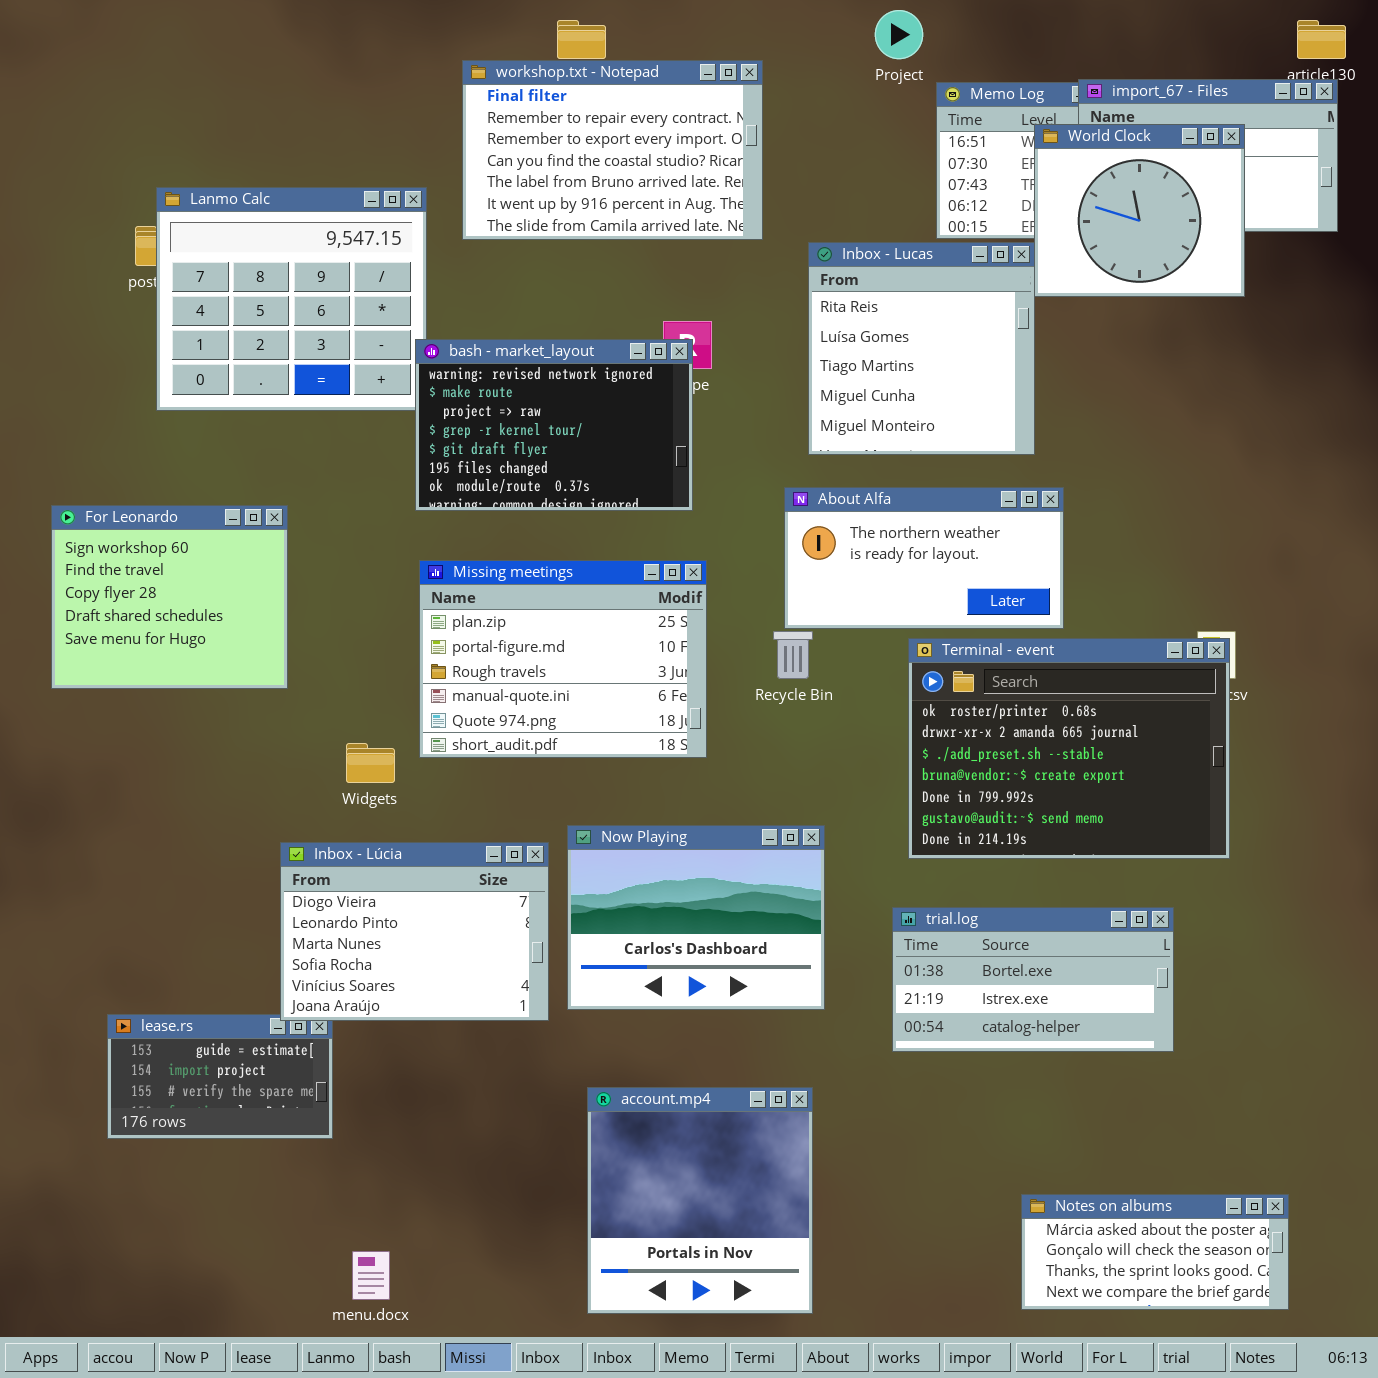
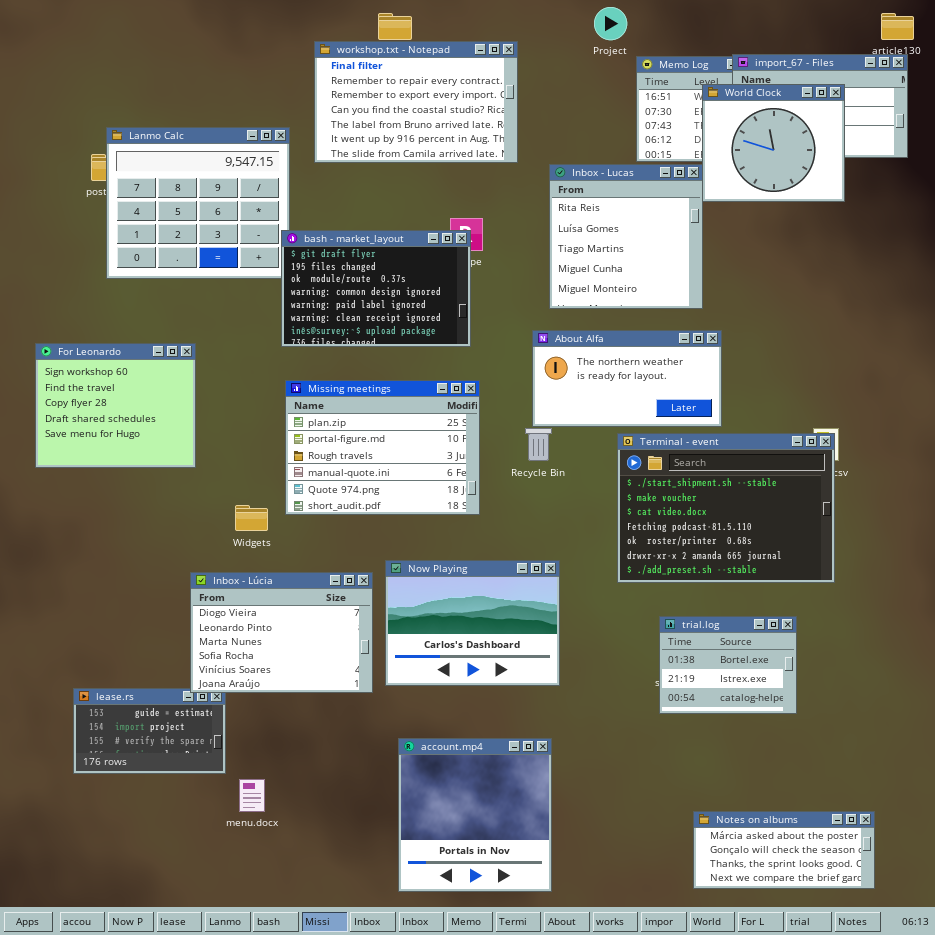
bash - market_layout: [415,339,693,511] -> [281,230,471,347], scrolled down 4 rows
Terminal - event: [908,638,1230,859] -> [617,433,835,583], scrolled up 4 rows
trial.log: [892,907,1174,1052] -> [659,616,797,714], resized
menu.docx: [352,1251,390,1300] -> [239,779,265,812], moved

